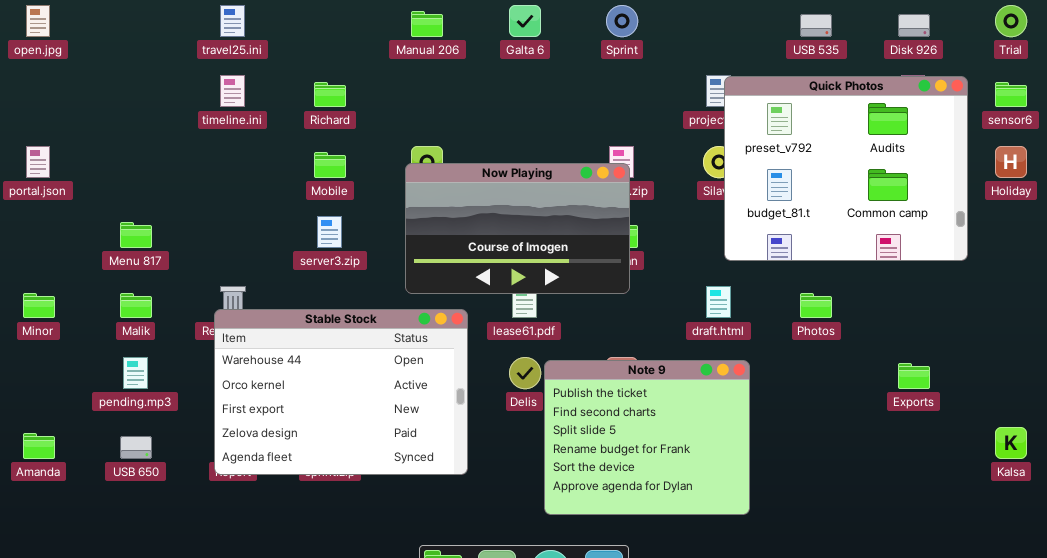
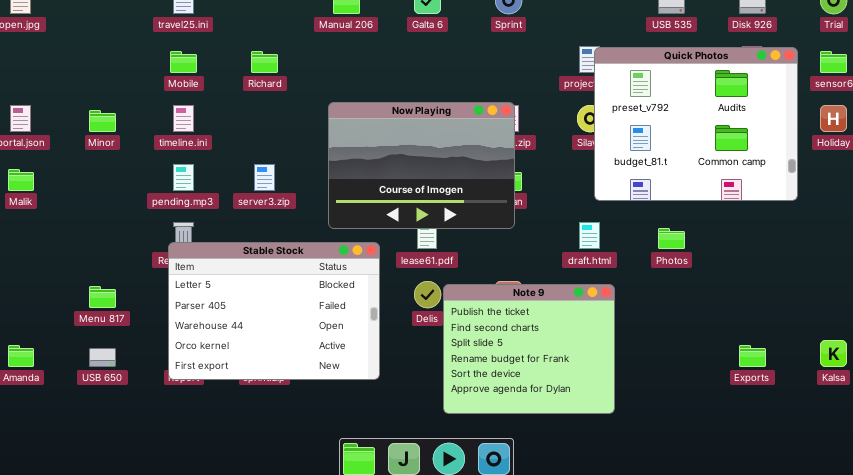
timeline.ini: [220,75,245,107] -> [173,105,194,132], moved
Mobile: [314,152,346,178] -> [170,51,197,73], moved
Now Playing: [405,163,630,294] -> [328,102,515,229], resized
Menu 817: [120,222,152,248] -> [89,286,116,308], moved
Minor: [23,293,55,318] -> [89,110,116,132], moved
Malik: [120,293,152,318] -> [8,169,34,191], moved
Stable Stock: [214,309,468,475] -> [168,242,380,380], scrolled up 2 rows
pending.mp3: [123,357,148,389] -> [173,164,194,191], moved
Exports: [898,363,930,389] -> [739,345,766,367], moved

